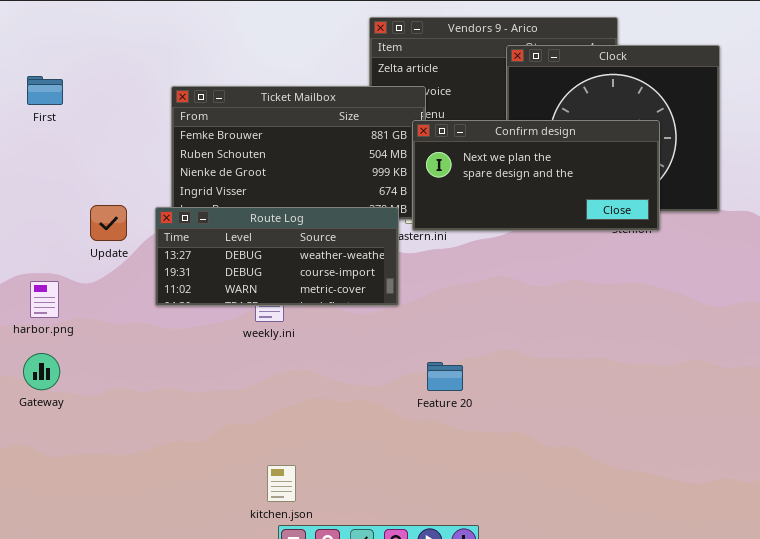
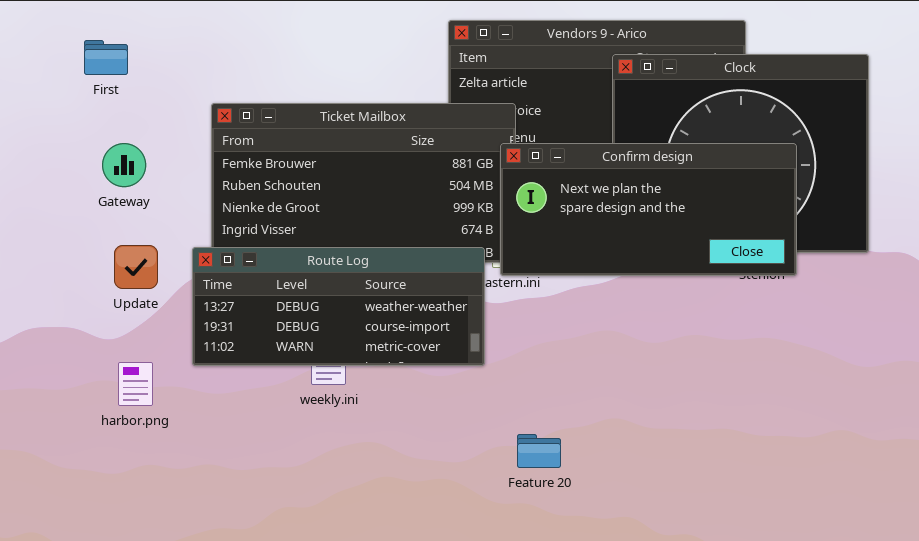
First: [27,76,63,105] -> [84,40,128,75], moved
harbor.png: [30,281,59,318] -> [118,362,153,406], moved
Gateway: [23,353,60,390] -> [102,143,146,187], moved

